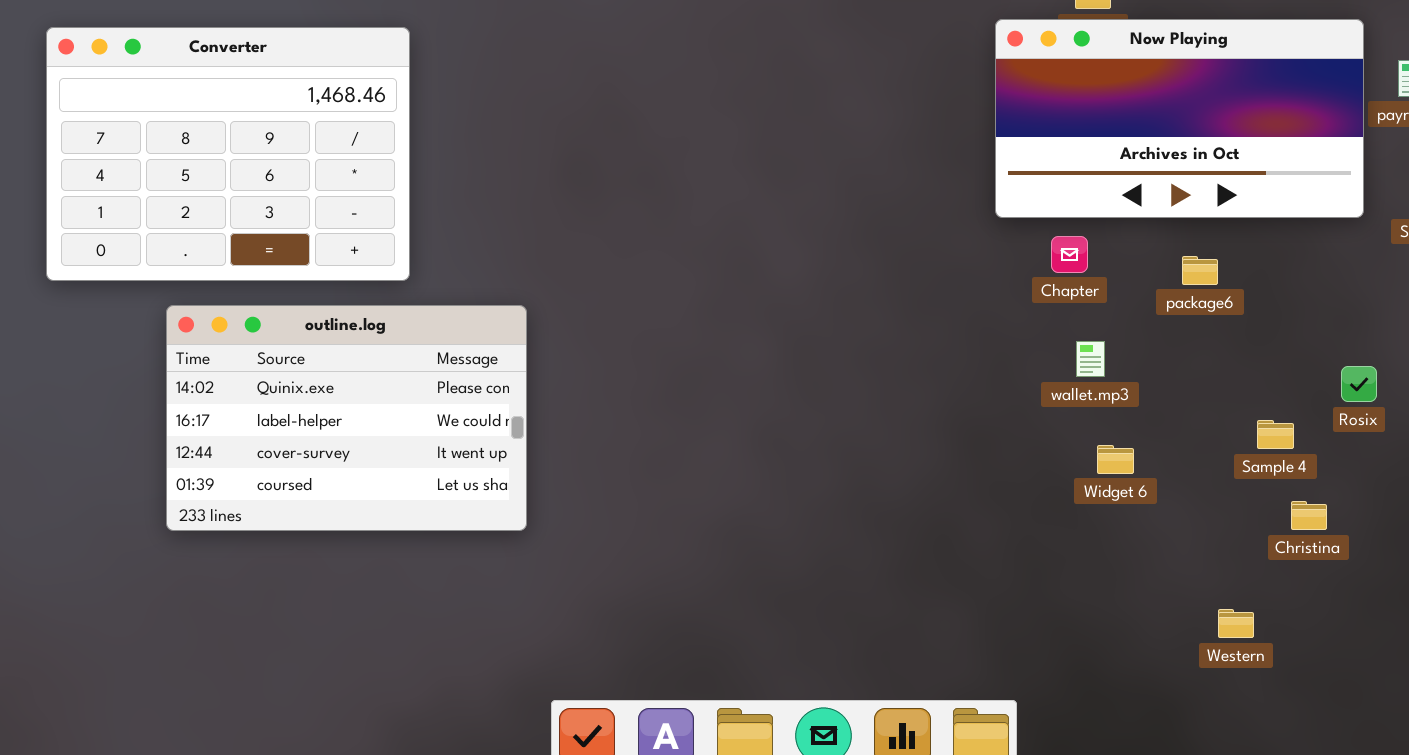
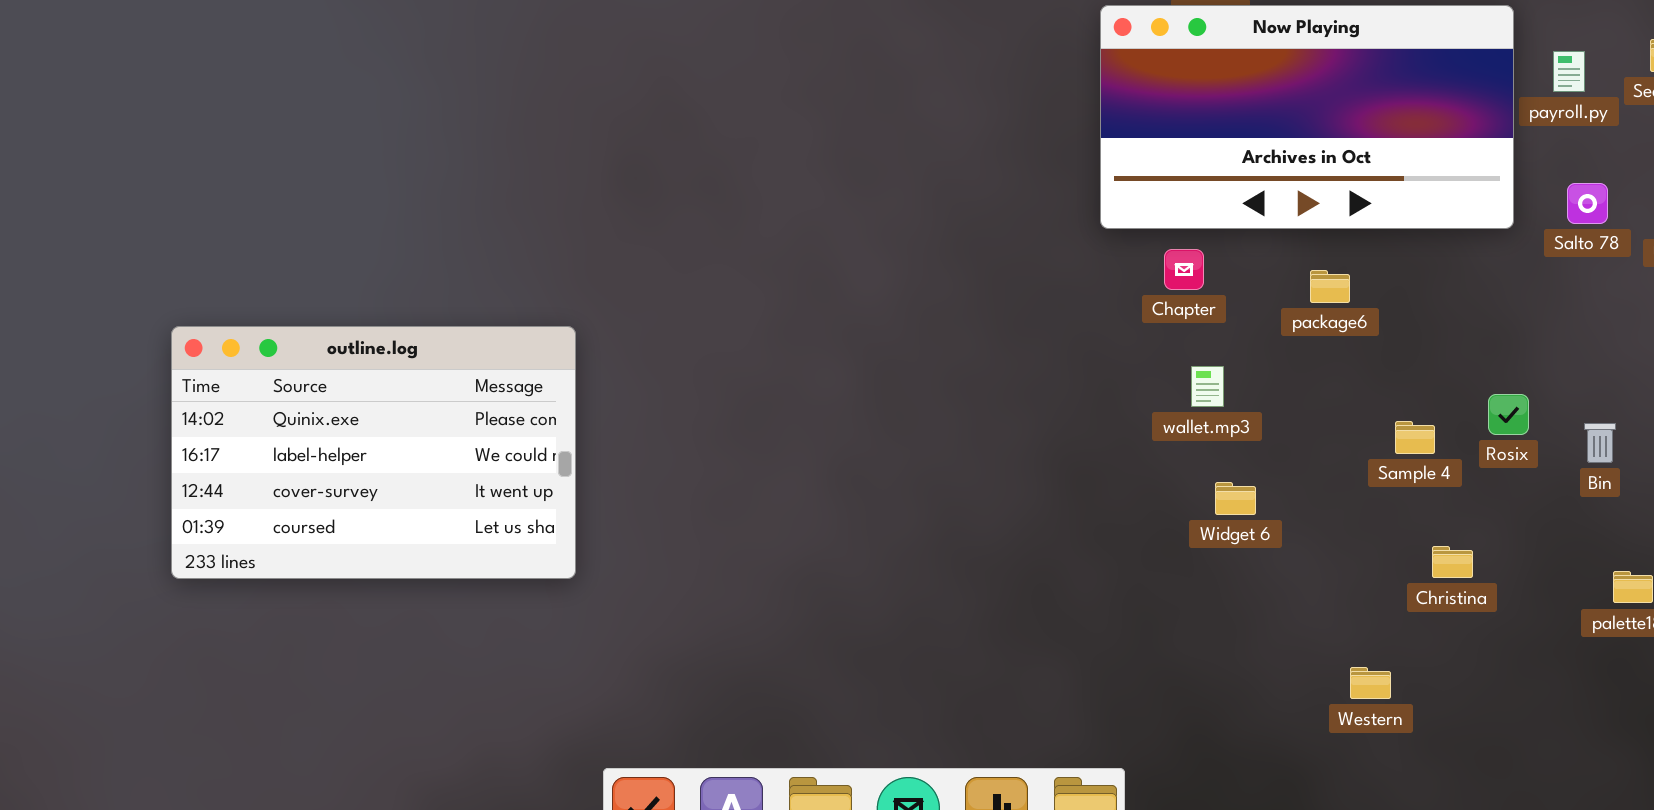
Converter: [46,27,410,281] -> none, closed
Sample 4: [1257,420,1294,449] -> [1395,421,1435,454], moved

